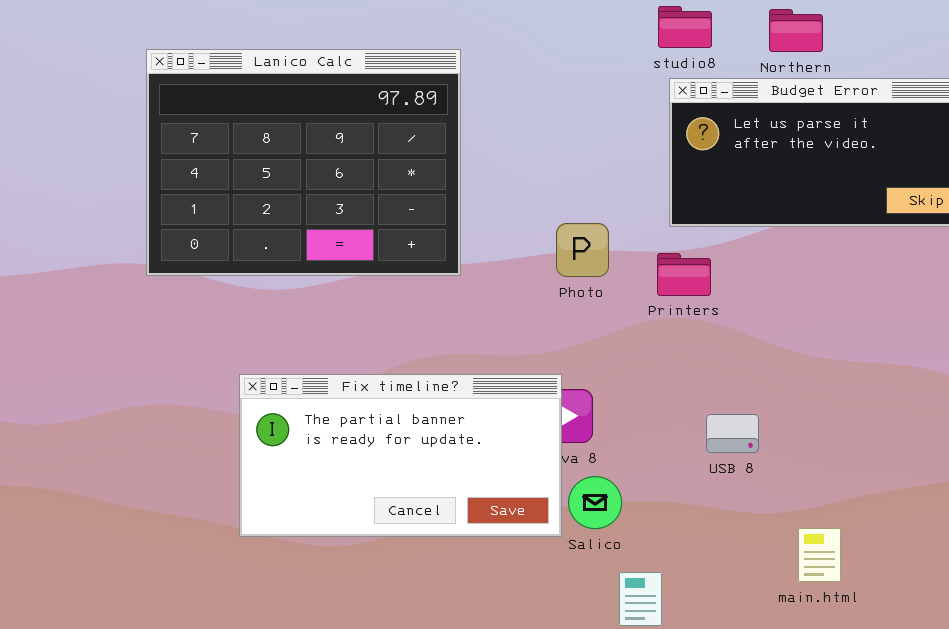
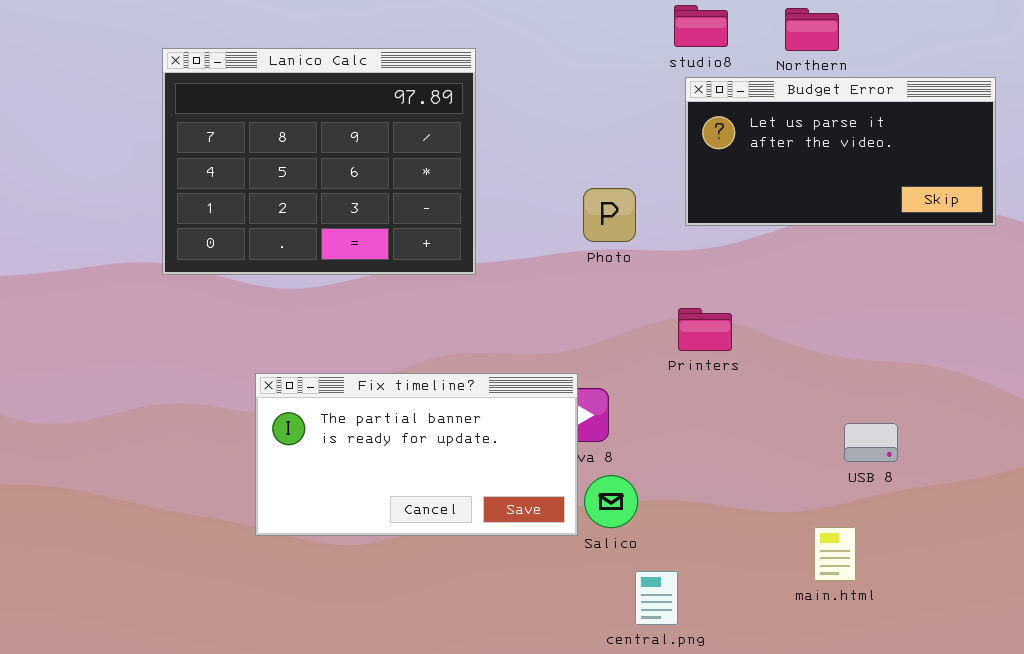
Photo: [556,223,609,277] -> [583,188,636,242], moved
Printers: [657,253,711,296] -> [678,308,732,351], moved
USB 8: [706,414,759,453] -> [844,423,898,462], moved

